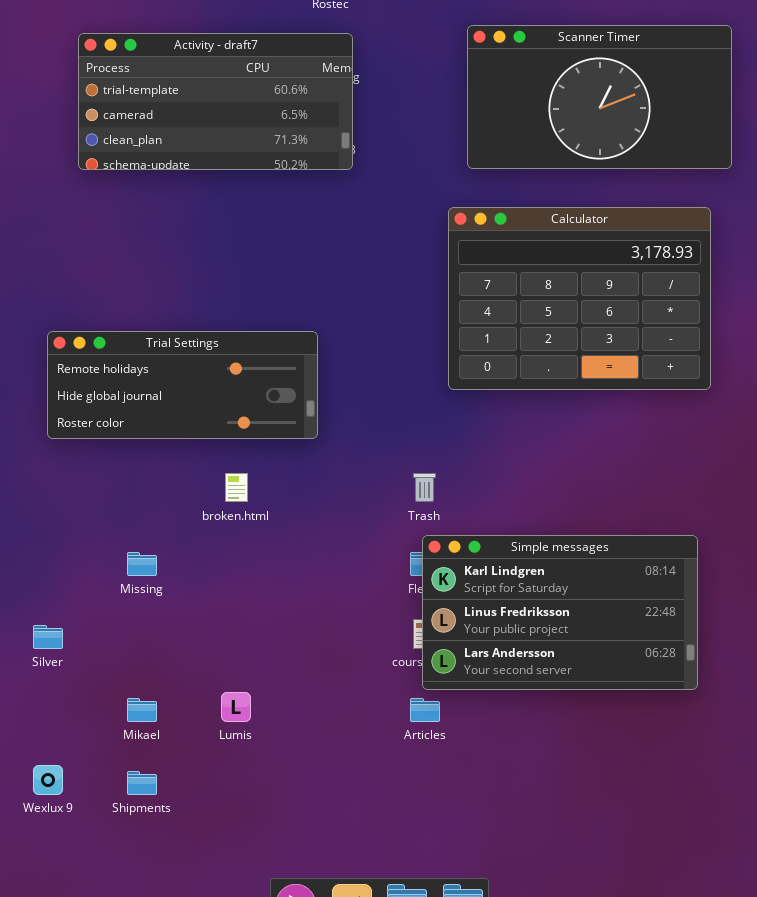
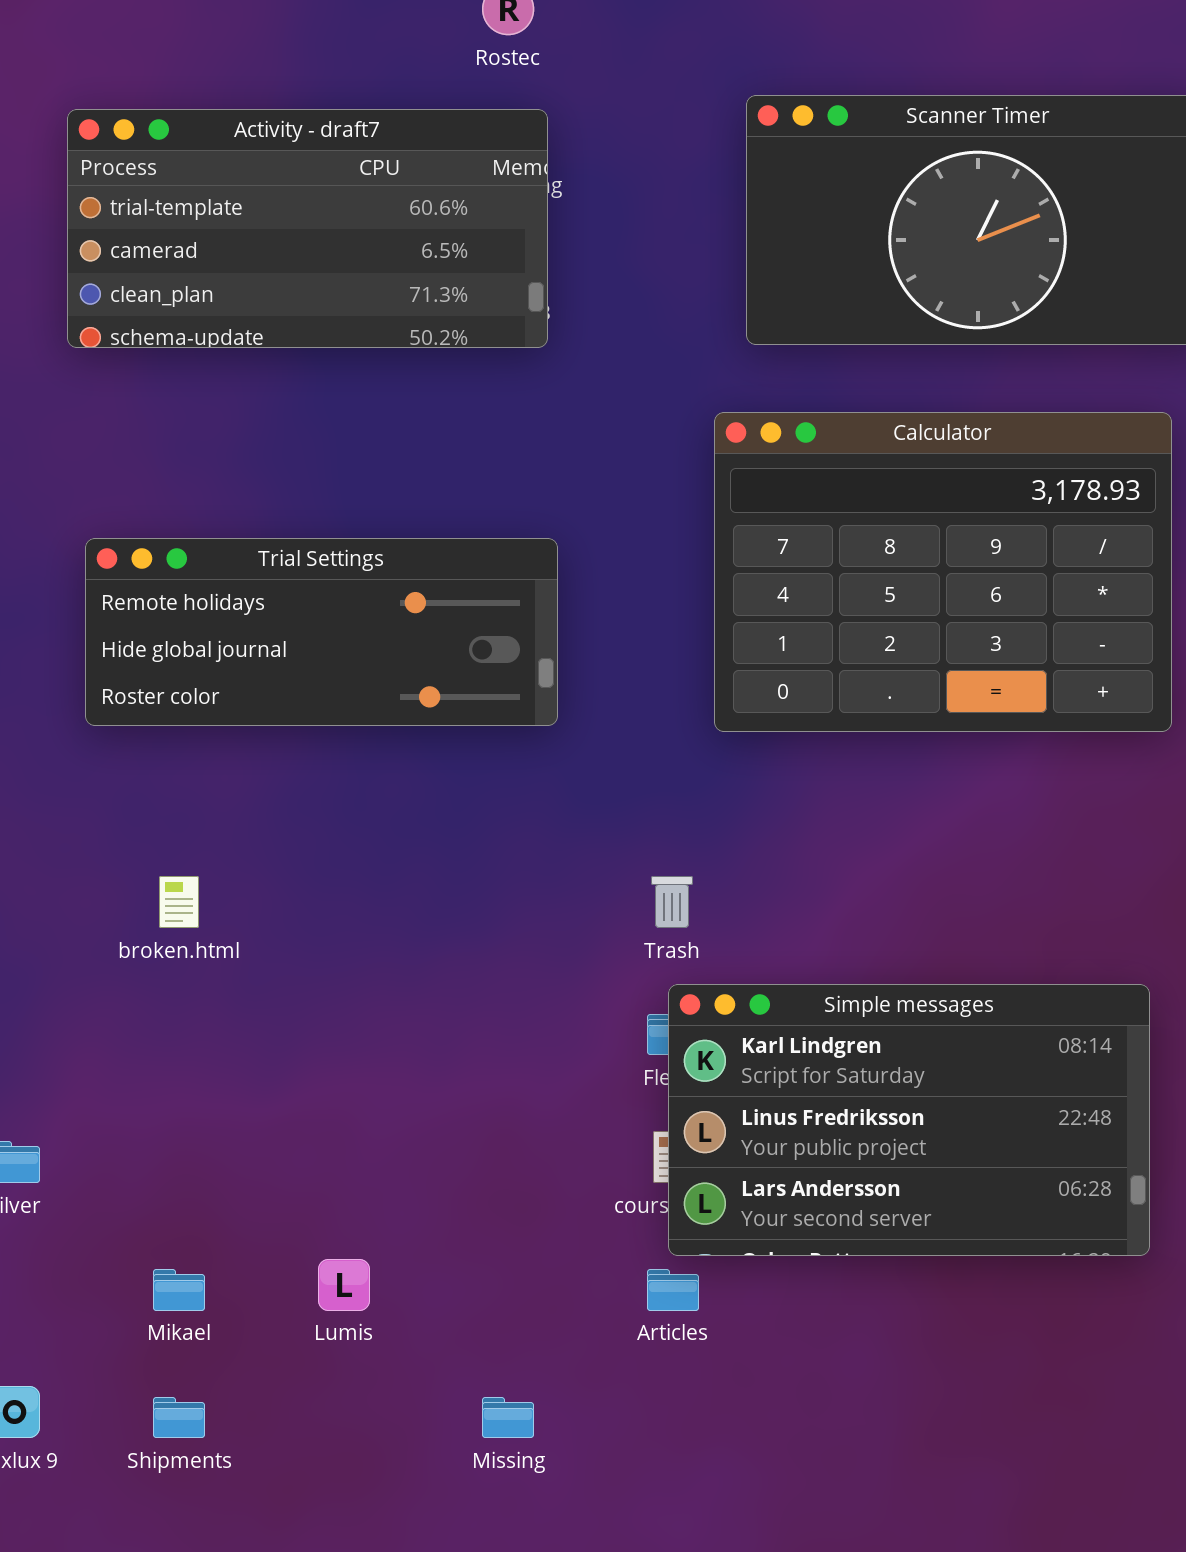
Trial Settings: [47,331,318,439] -> [85,538,558,726], moved
broken.html: [225,473,248,502] -> [159,876,199,928], moved
Missing: [127,552,157,576] -> [482,1397,534,1438], moved

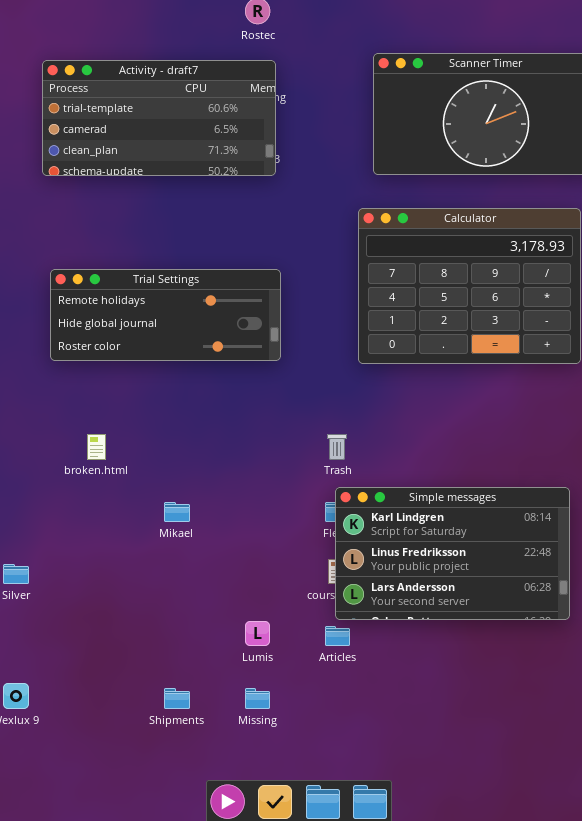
Lumis: [318,1259,370,1311] -> [245,621,270,646], moved
Mikael: [153,1269,205,1311] -> [164,502,190,522], moved
Shipments: [153,1397,205,1438] -> [164,688,190,709], moved

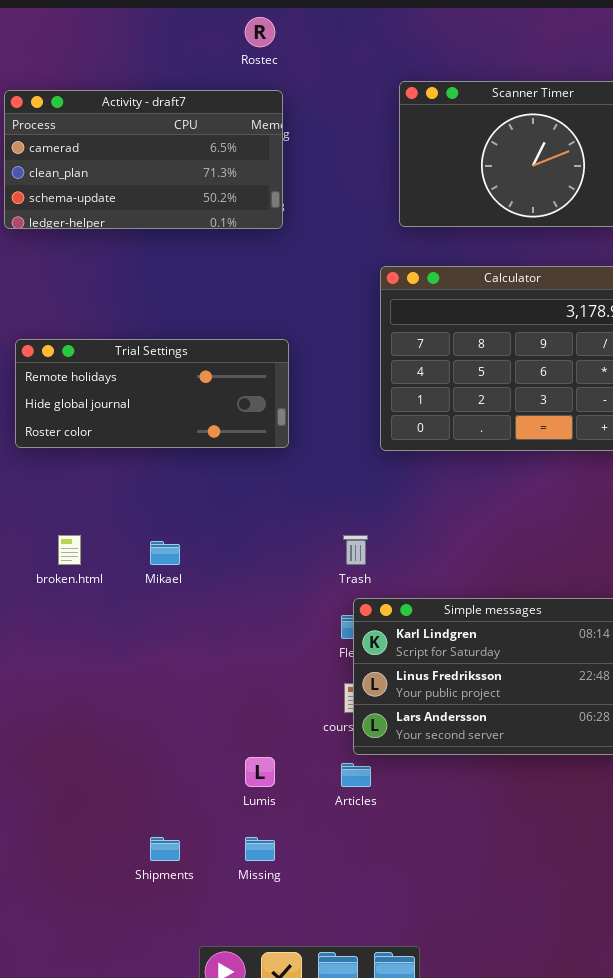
Activity - draft7: [42,60,276,176] -> [4,90,283,229], scrolled down 1 row
Mikael: [164,502,190,522] -> [150,541,180,565], moved

